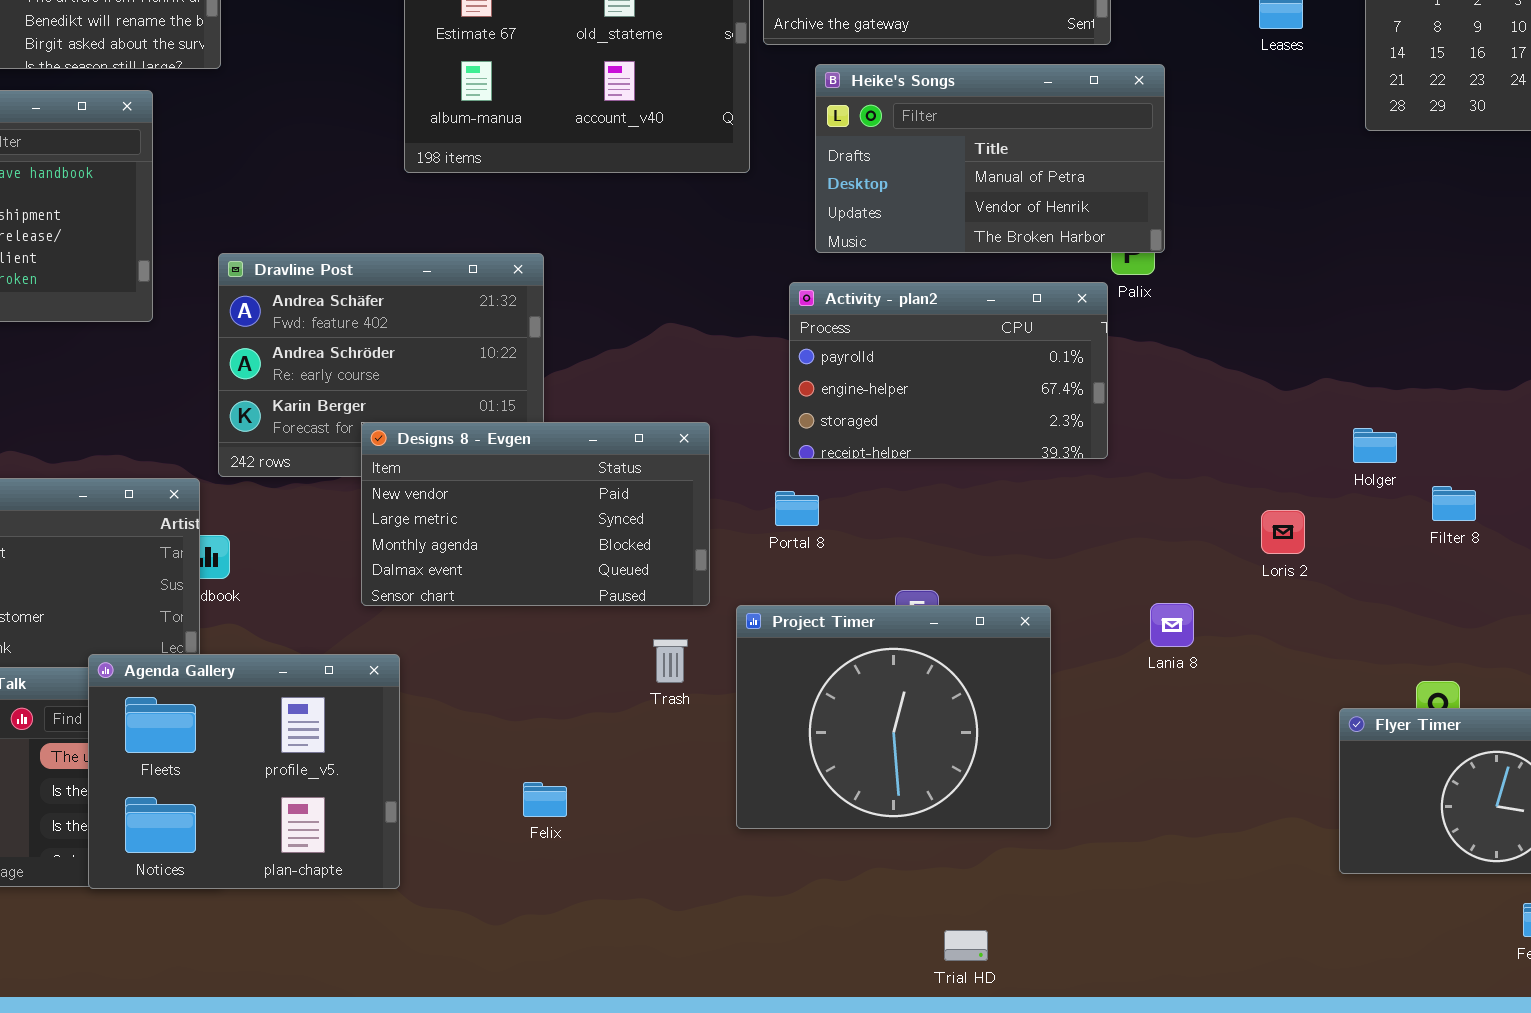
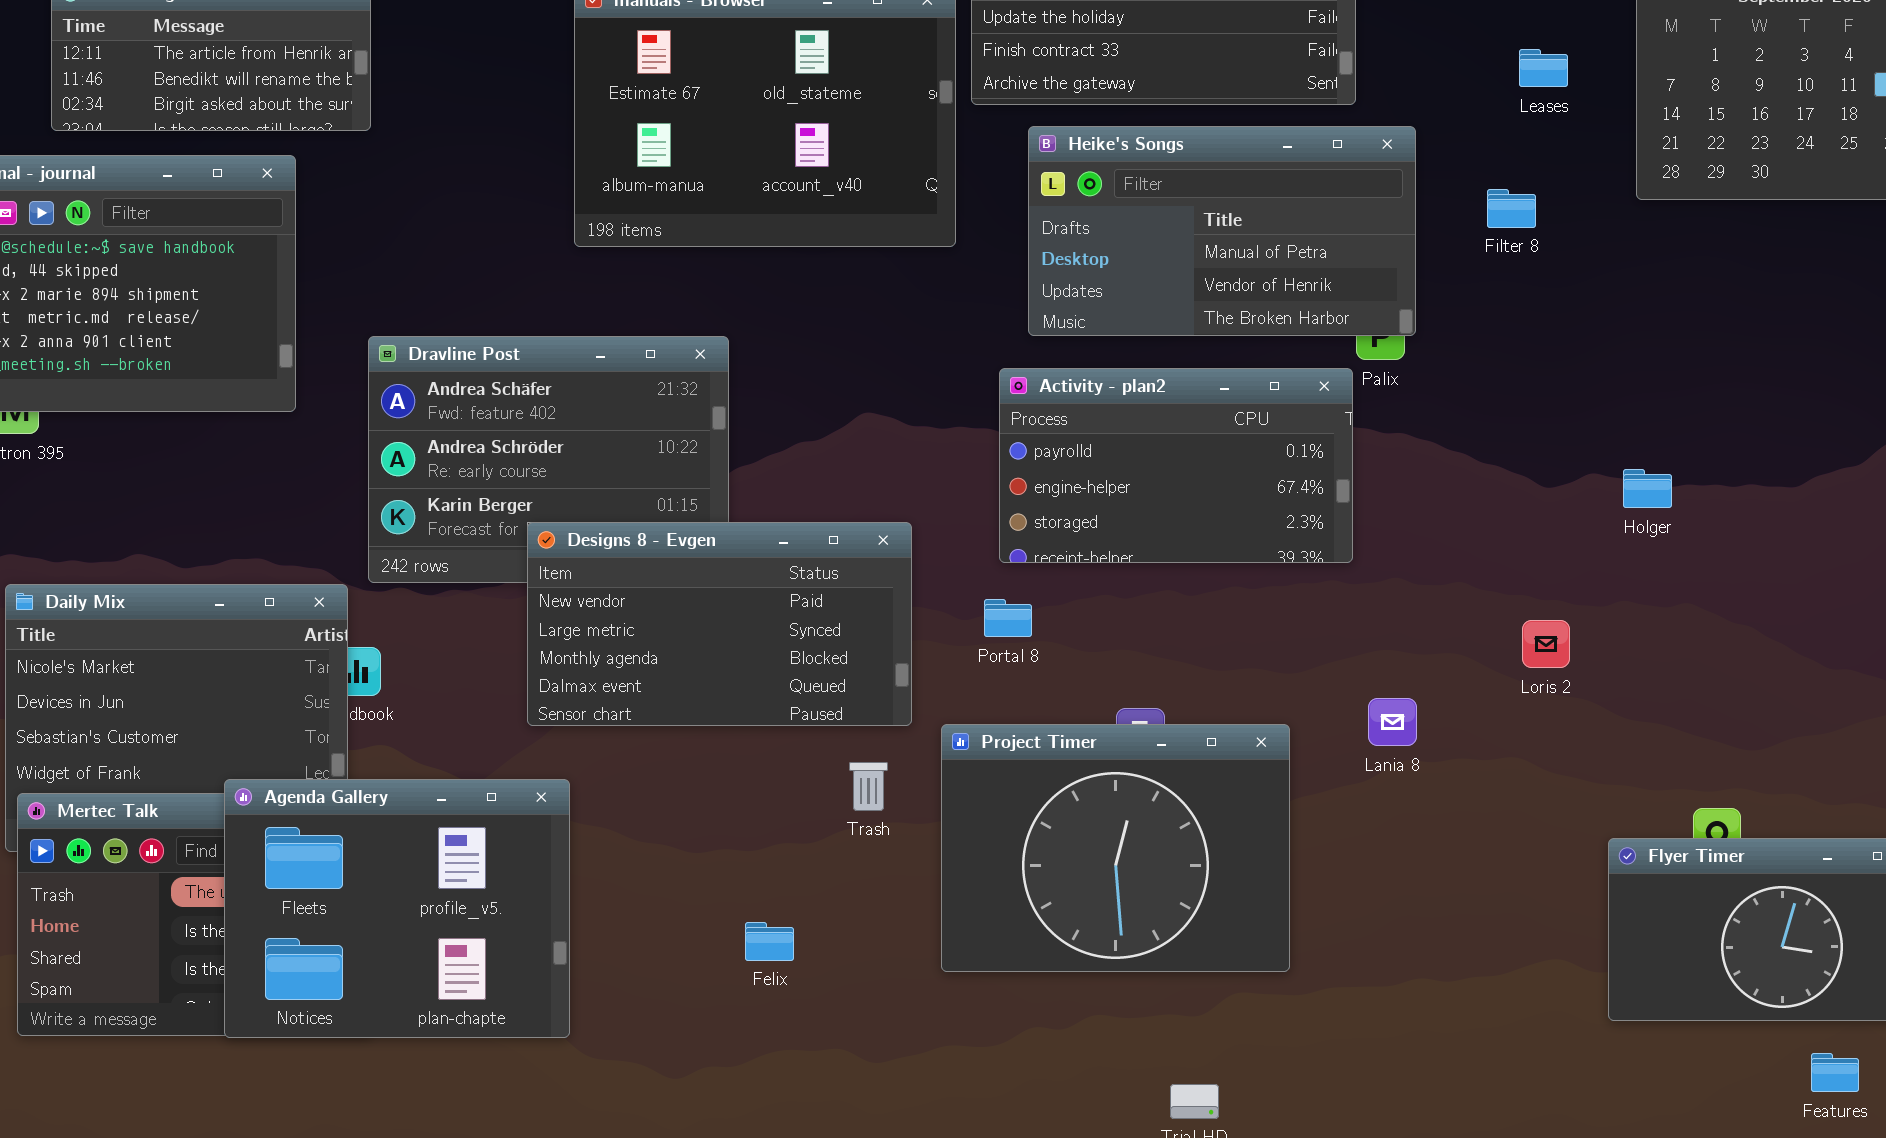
Holger: [1353,428,1397,463] -> [1623,469,1672,508], moved
Filter 8: [1432,486,1476,521] -> [1487,189,1536,228], moved
Lania 8: [1150,603,1194,647] -> [1368,698,1417,746], moved
Felix: [523,782,567,817] -> [745,922,794,961], moved

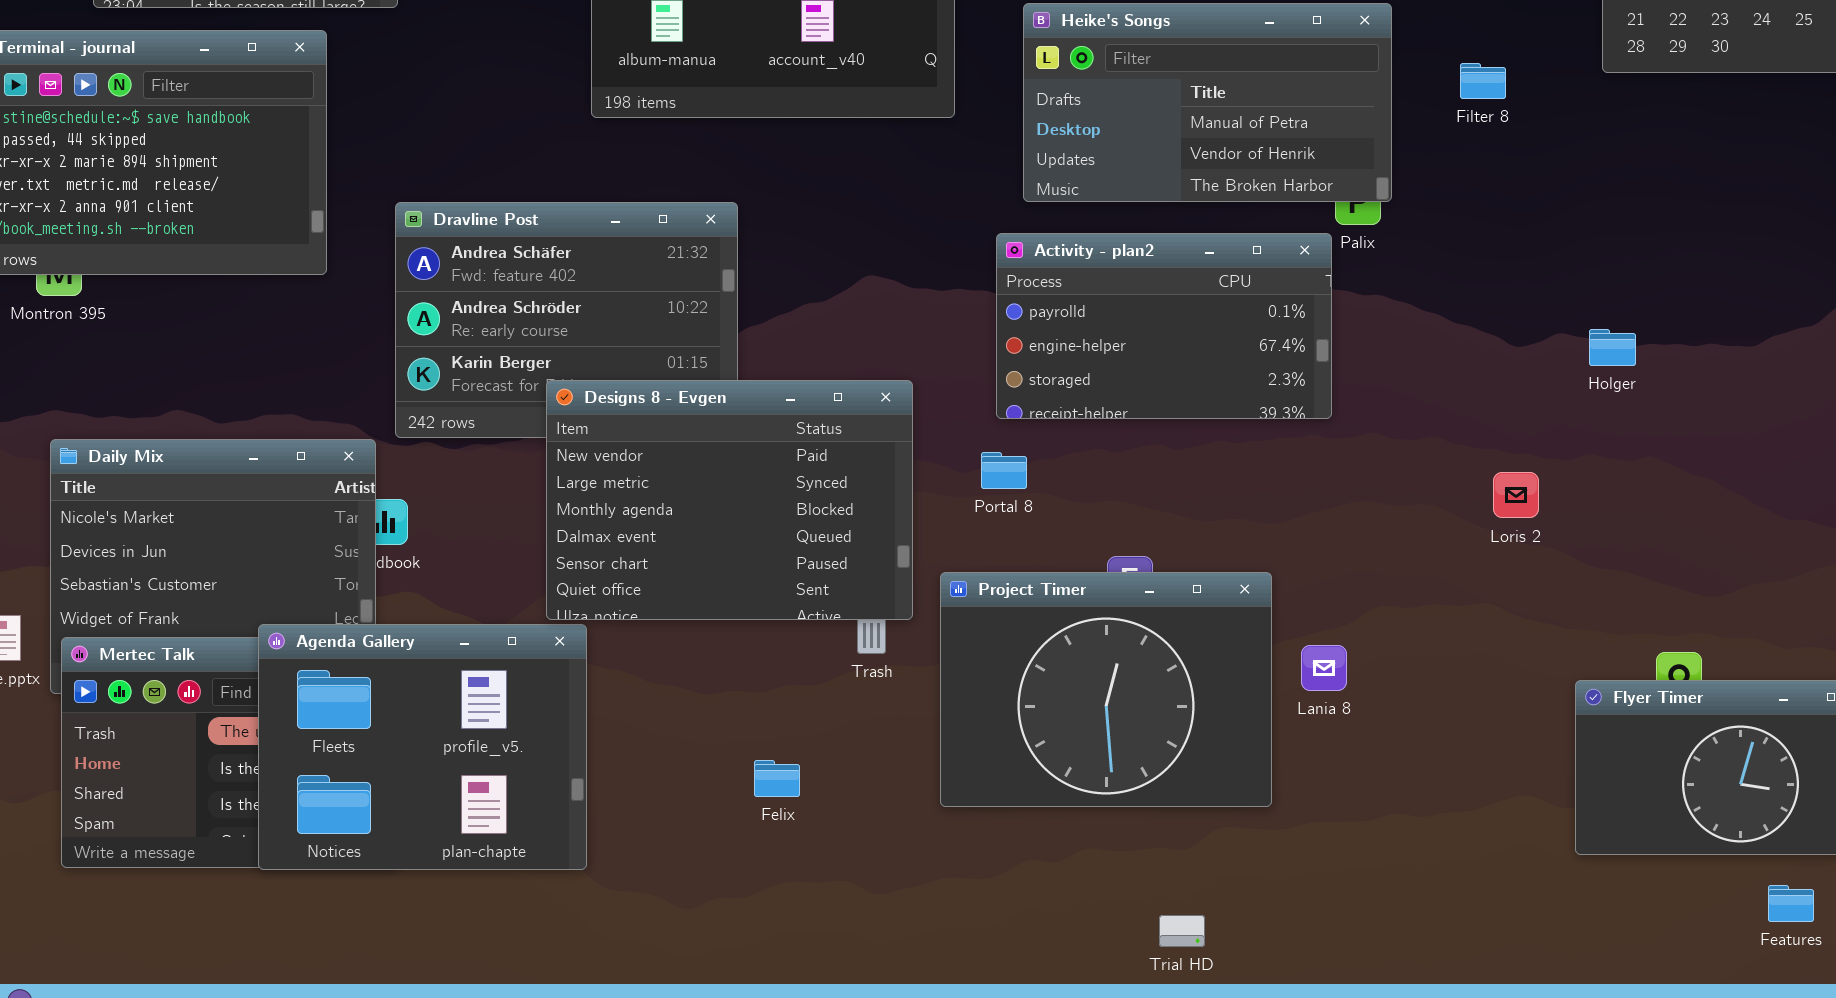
Designs 8 - Evgen: [527,522,912,726] -> [546,380,913,620], resized
Lania 8: [1368,698,1417,746] -> [1301,645,1347,691], moved

